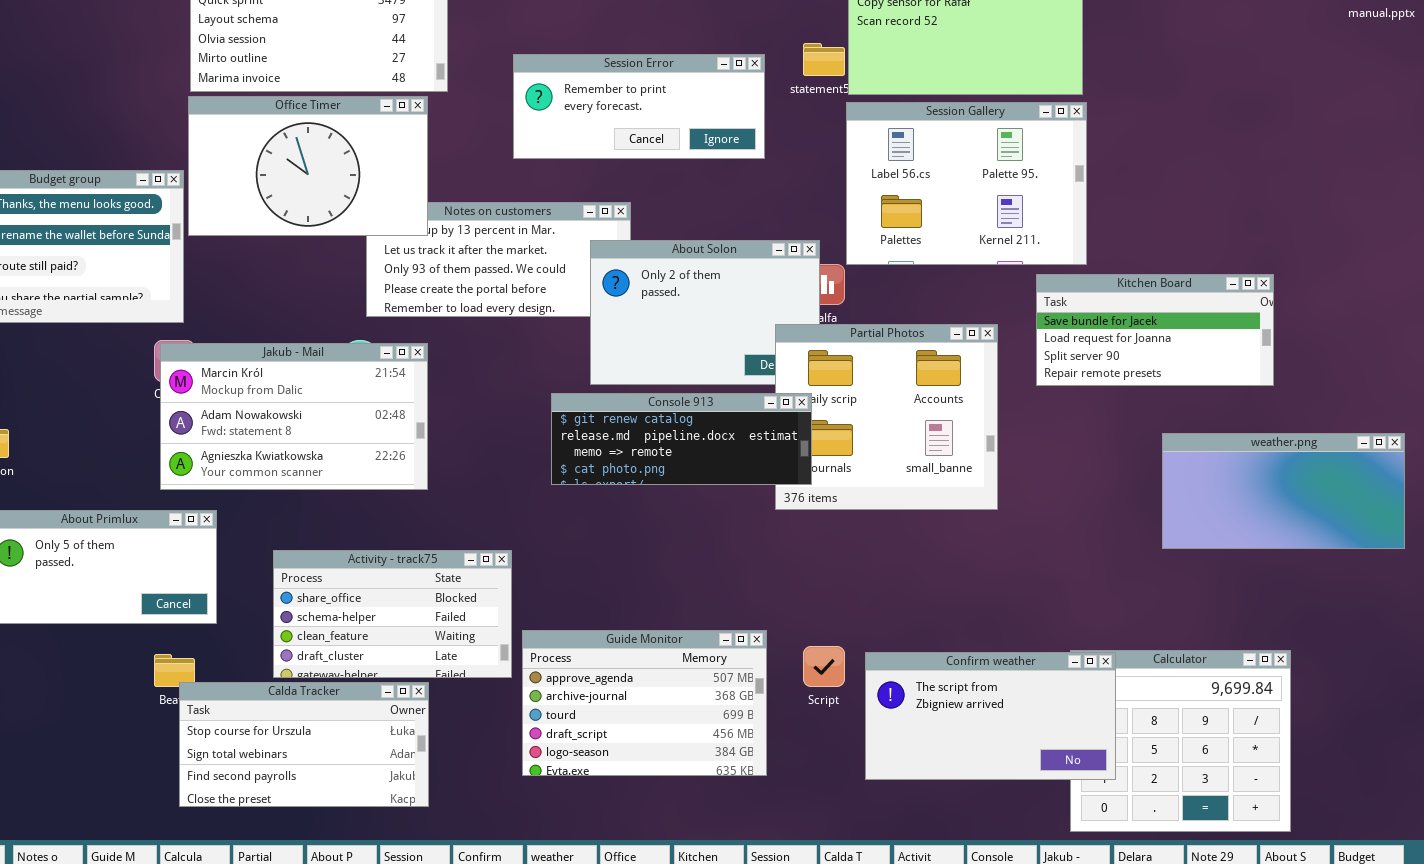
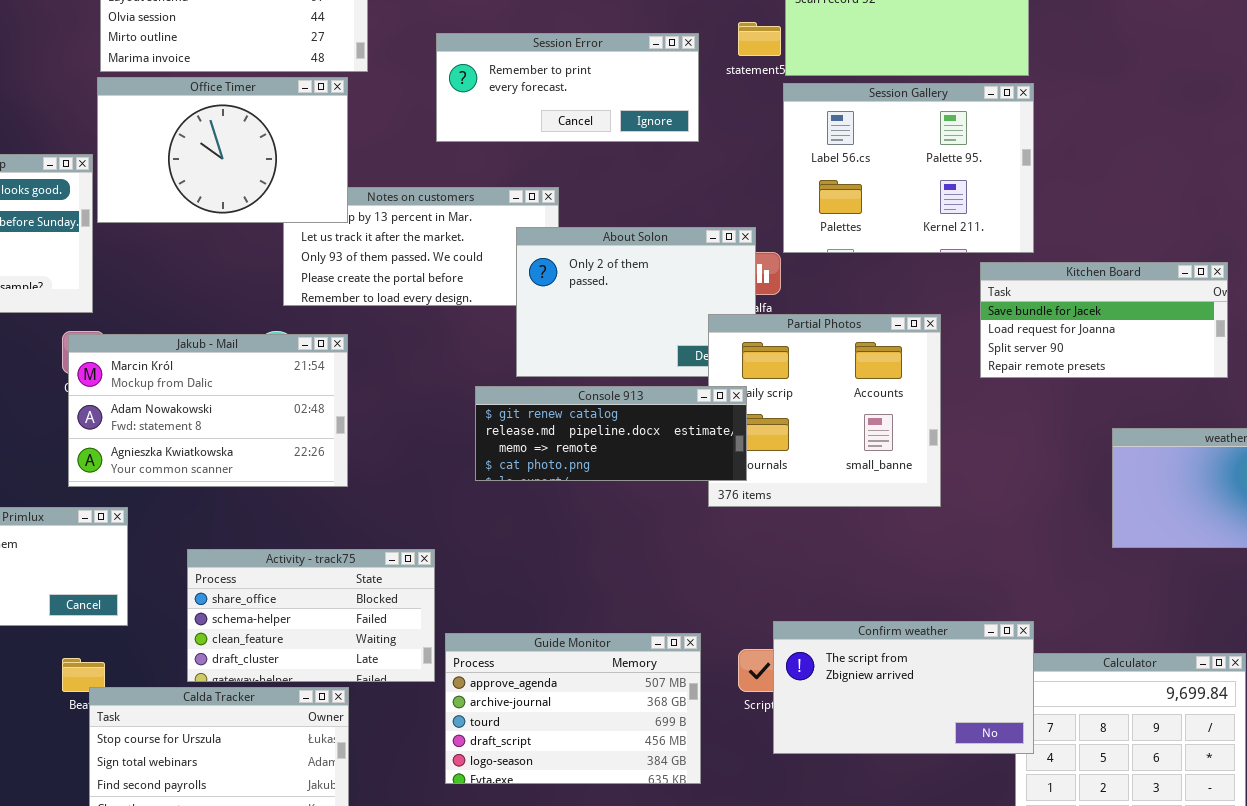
Confirm weather: [865,652,1116,780] -> [773,621,1034,754], moved

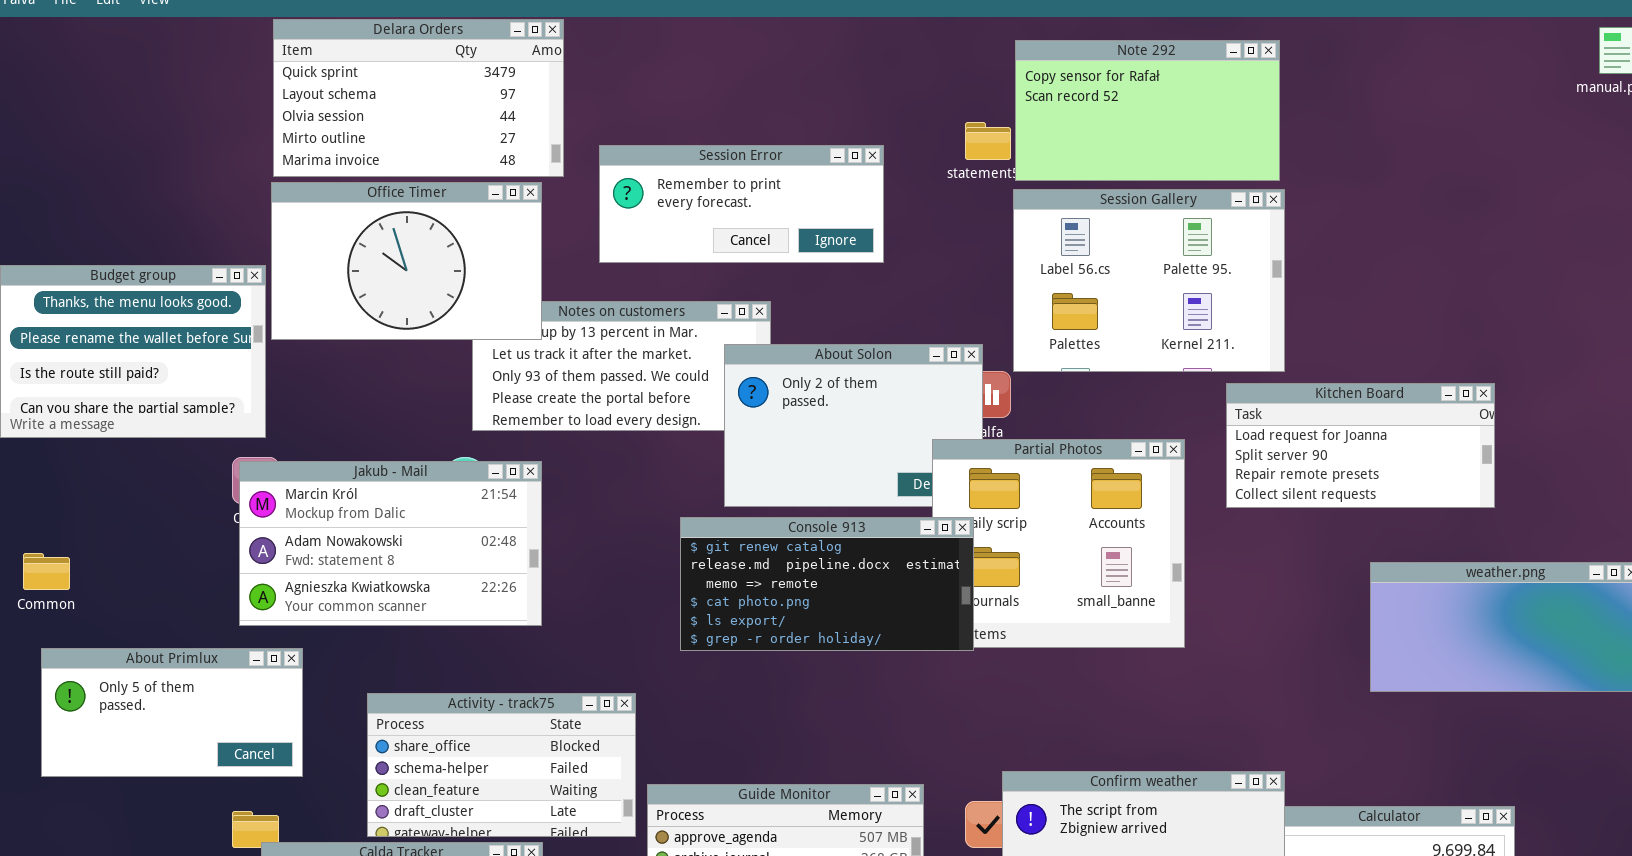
Session Error: [436,33,699,142] -> [599,145,884,263], moved
Kitchen Board: [980,262,1228,378] -> [1226,383,1495,508], scrolled down 1 row
Console 913: [475,386,747,481] -> [680,517,974,651], resized

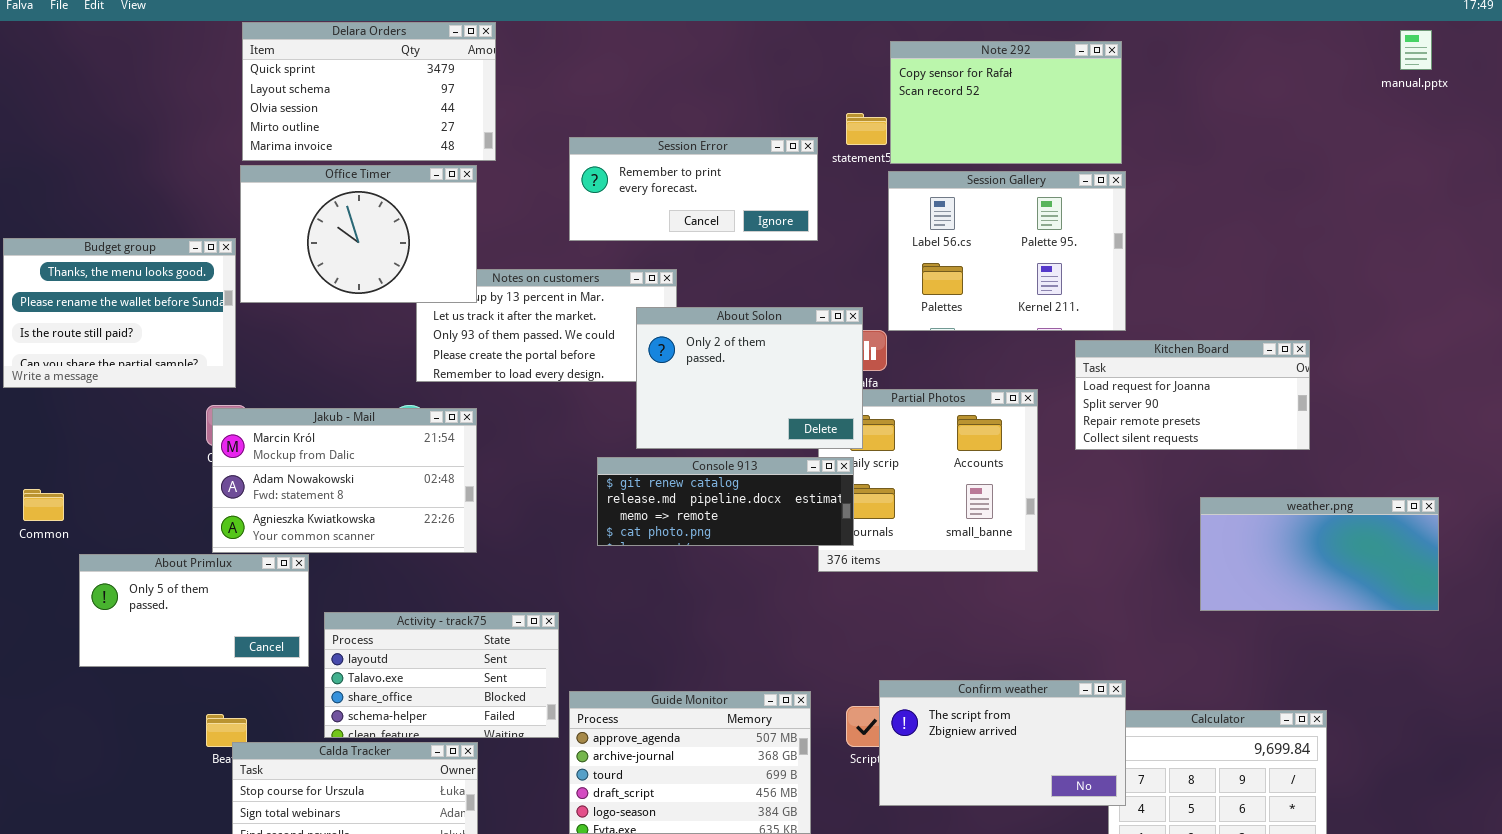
Session Error: [599,145,884,263] -> [569,137,818,241], moved
About Solon: [724,344,983,507] -> [636,307,863,449], raised
Console 913: [680,517,974,651] -> [597,457,854,546], resized
About Primlux: [41,648,303,777] -> [79,554,309,667], moved
Activity - track75: [367,693,636,837] -> [324,612,559,738], scrolled up 2 rows

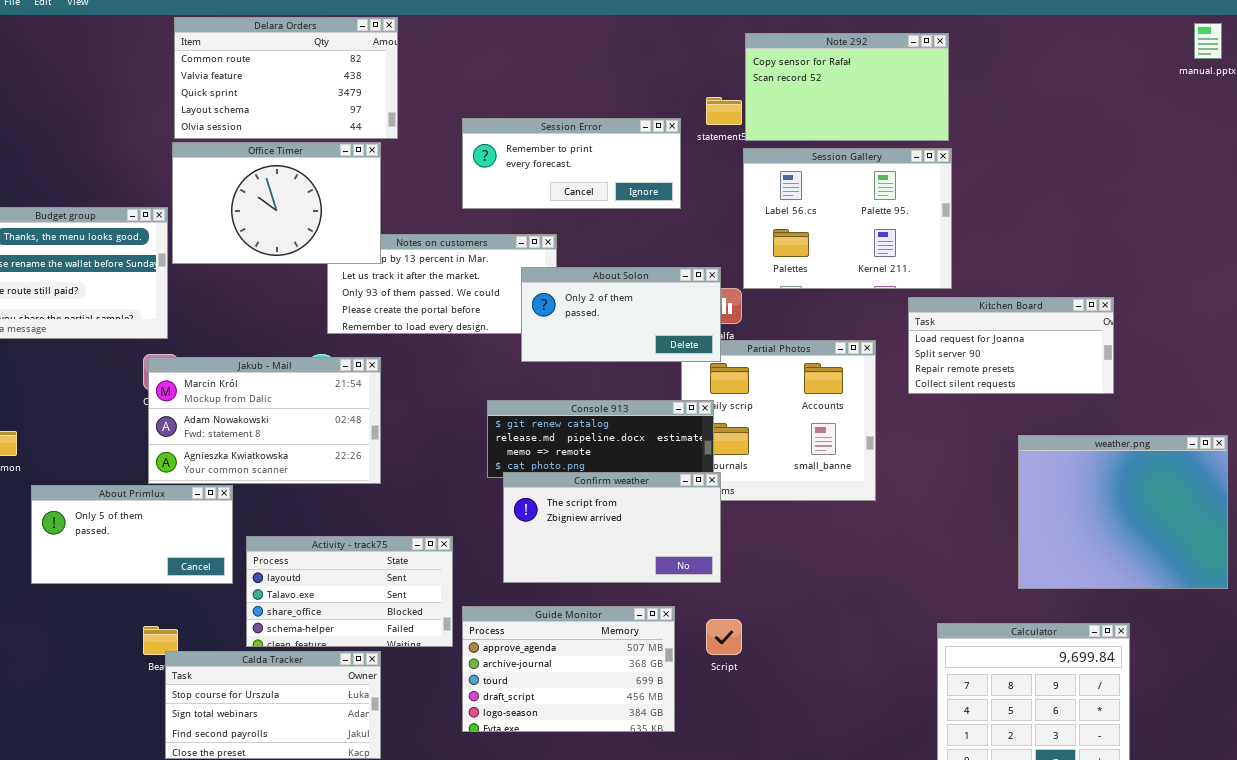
Delara Orders: [242,22,496,161] -> [174,17,398,139], scrolled up 2 rows
About Solon: [636,307,863,449] -> [521,267,721,362], resized
weather.png: [1200,497,1439,611] -> [1018,435,1228,589], resized
Confirm weather: [879,680,1126,806] -> [503,472,721,583], moved

